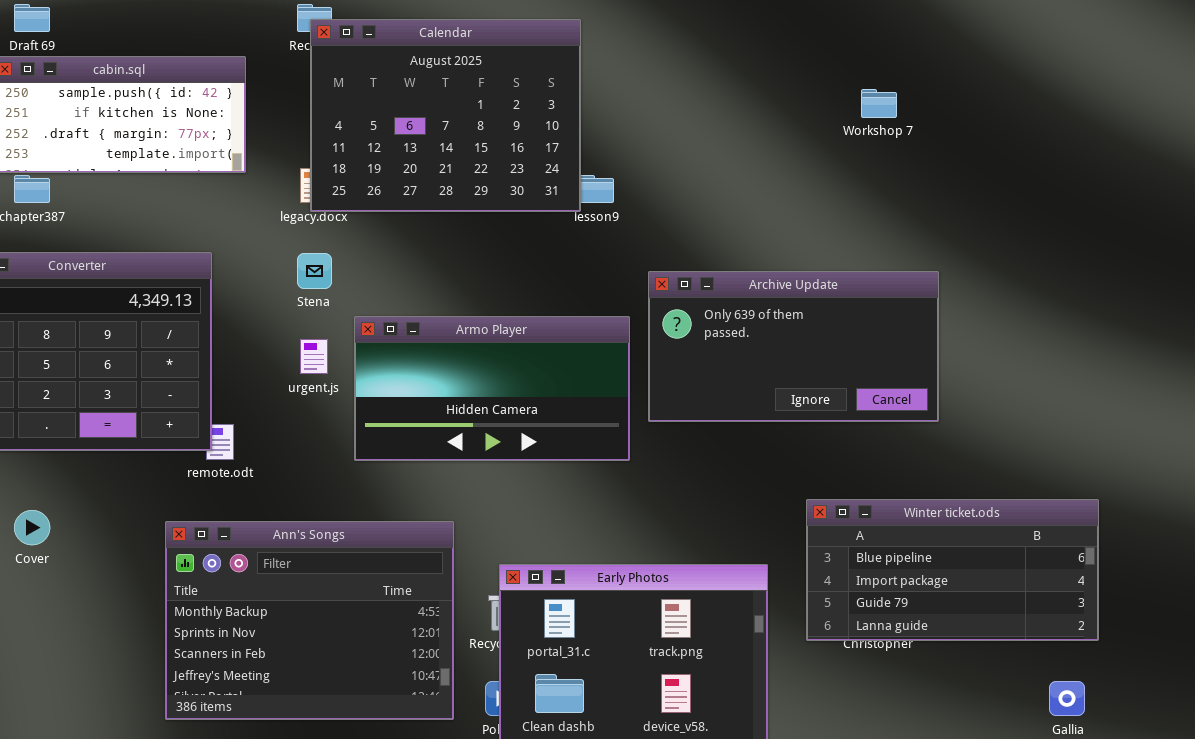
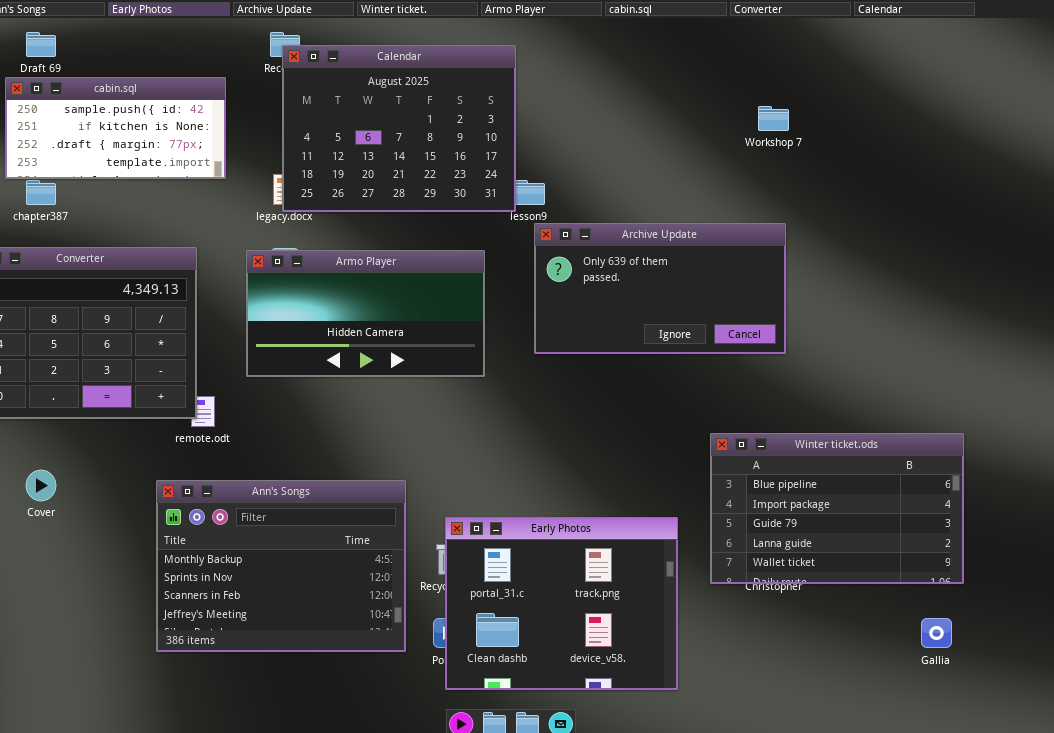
Archive Update: [648,271,939,422] -> [534,223,786,354], moved
Armo Player: [354,316,630,461] -> [246,250,485,377], moved
Winter ticket.ods: [806,499,1099,641] -> [710,433,964,584], resized

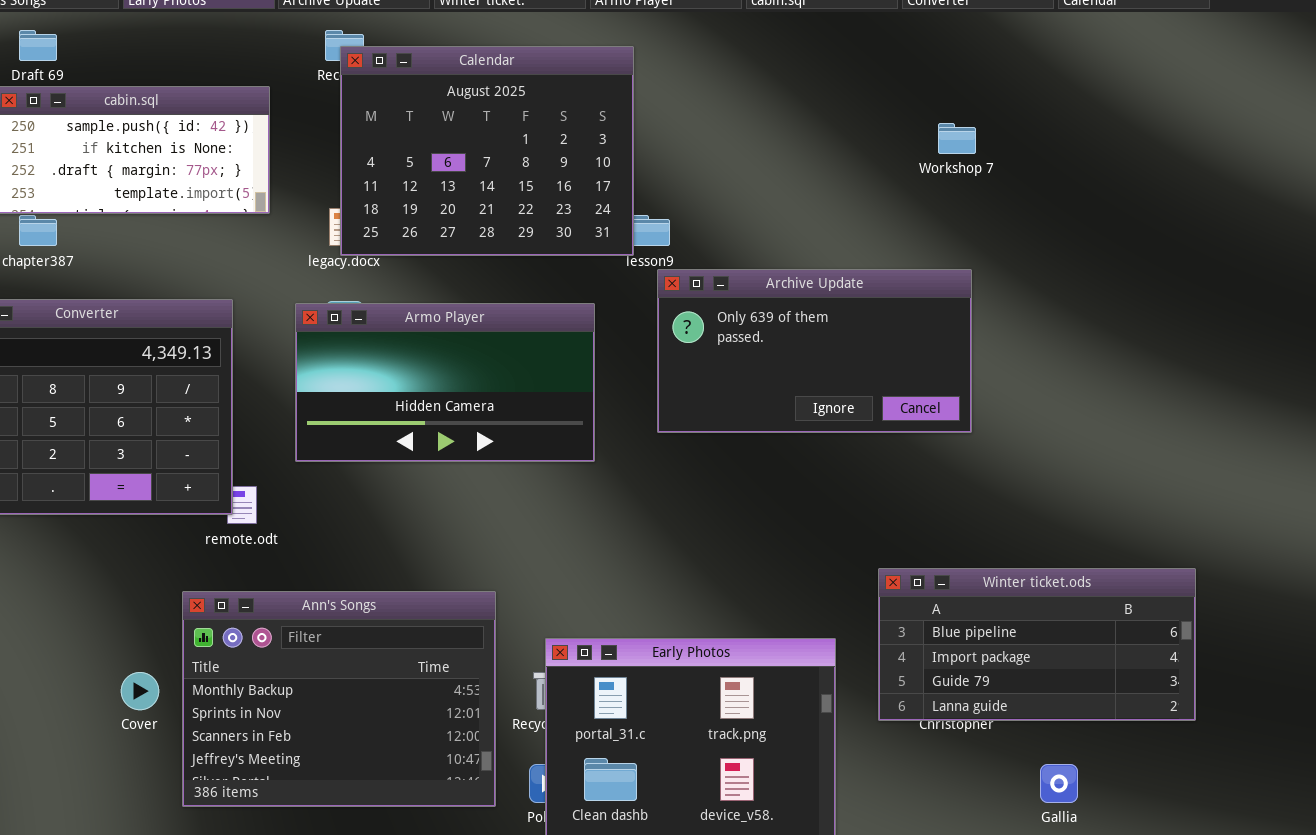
Winter ticket.ods: [710,433,964,584] -> [878,568,1196,721], resized
Cover: [26,470,56,501] -> [121,672,159,710], moved
Gallia: [921,618,952,648] -> [1040,764,1078,803], moved

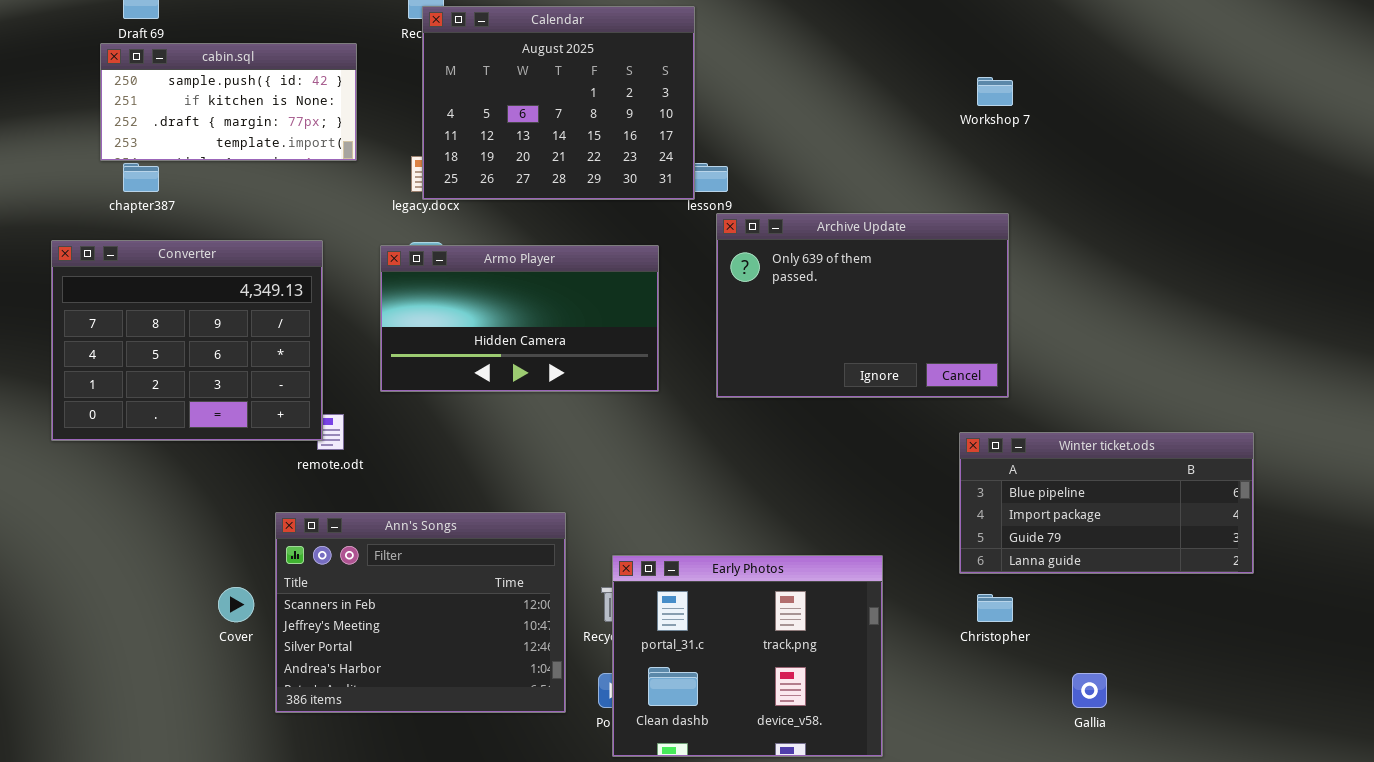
Archive Update: [657,269,972,433] -> [716,213,1009,398], resized
Winter ticket.ods: [878,568,1196,721] -> [959,432,1254,574], moved
Ann's Songs: [182,591,496,807] -> [275,512,566,713], scrolled down 2 rows

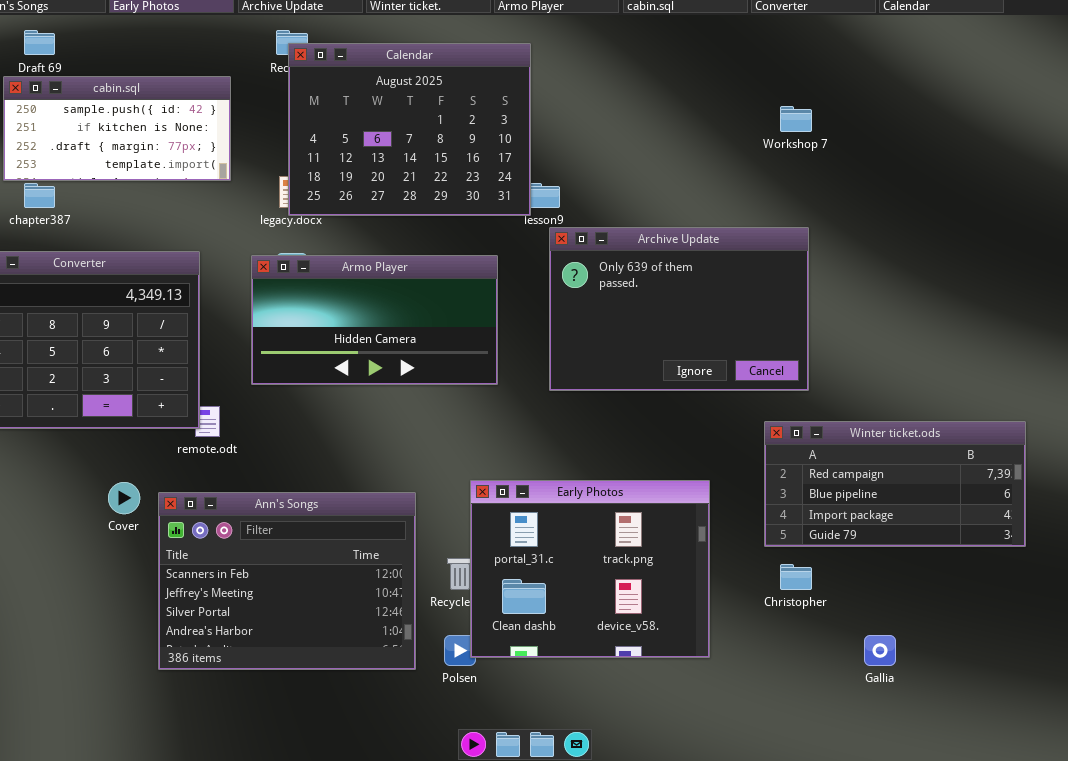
Winter ticket.ods: [959,432,1254,574] -> [764,421,1026,547], scrolled up 1 row
Early Photos: [612,555,883,757] -> [470,480,710,658], moved
Cover: [218,587,254,622] -> [108,482,140,514], moved

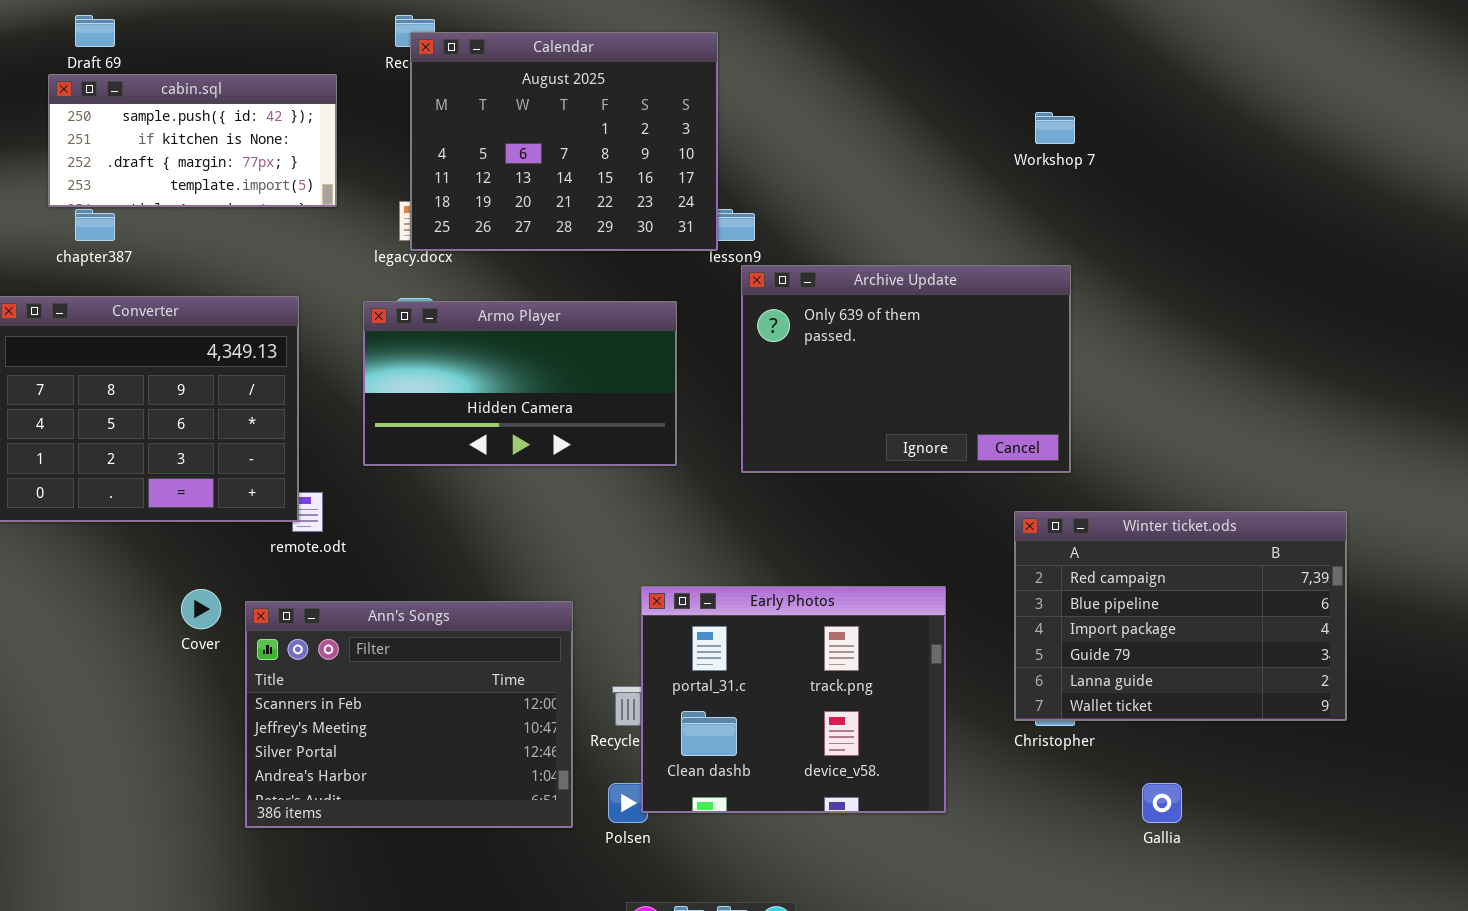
Winter ticket.ods: [764,421,1026,547] -> [1014,511,1347,721], resized

